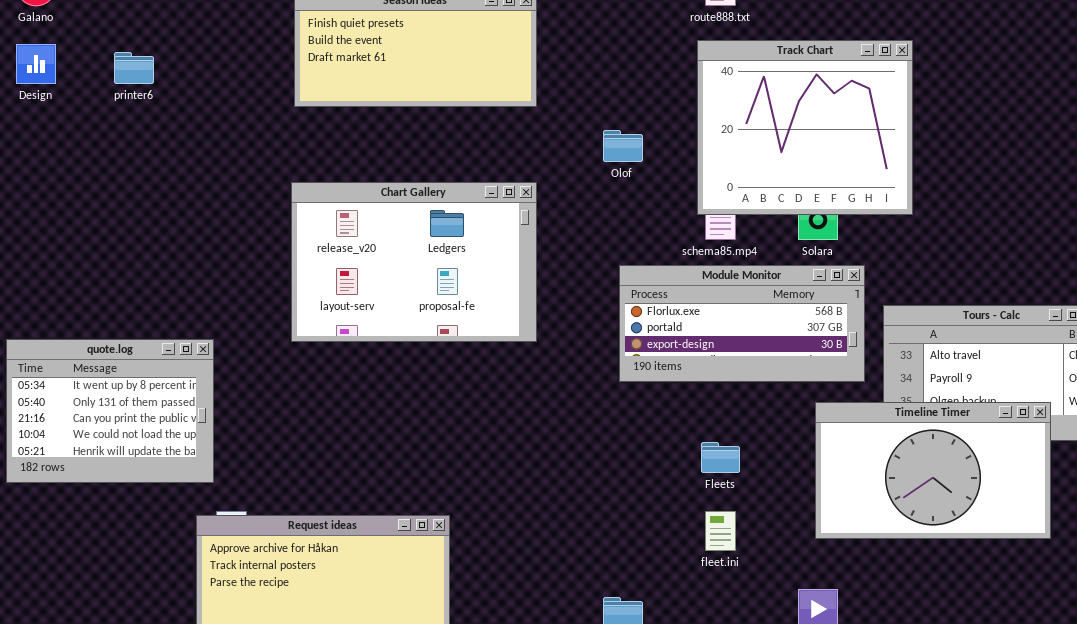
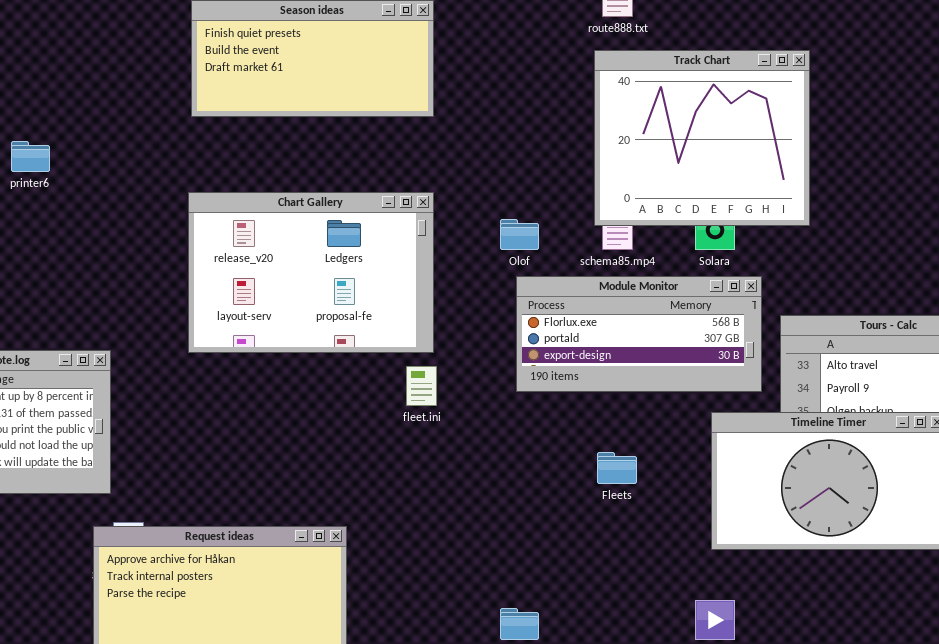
printer6: [114,52,154,84] -> [11,141,50,172], moved
Olof: [603,130,643,162] -> [500,219,539,250], moved
fleet.ini: [705,511,736,551] -> [406,366,437,406], moved

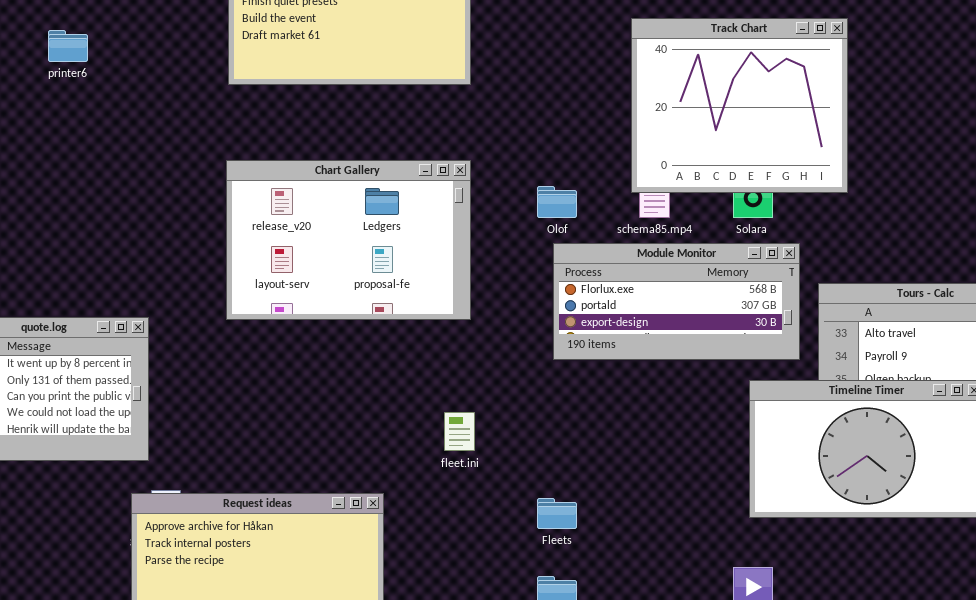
printer6: [11,141,50,172] -> [48,30,88,62], moved
fleet.ini: [406,366,437,406] -> [444,412,475,451], moved
Fleets: [597,452,637,484] -> [537,498,577,529], moved

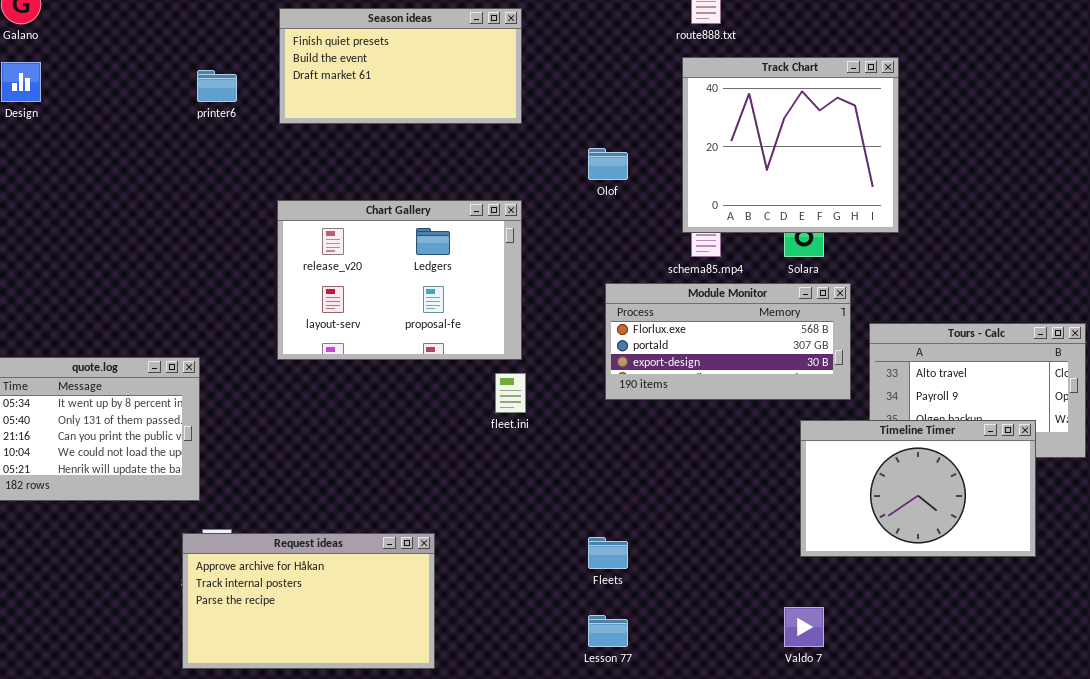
printer6: [48,30,88,62] -> [197,70,237,102], moved
Olof: [537,186,577,218] -> [588,148,628,180], moved
fleet.ini: [444,412,475,451] -> [495,373,526,413], moved

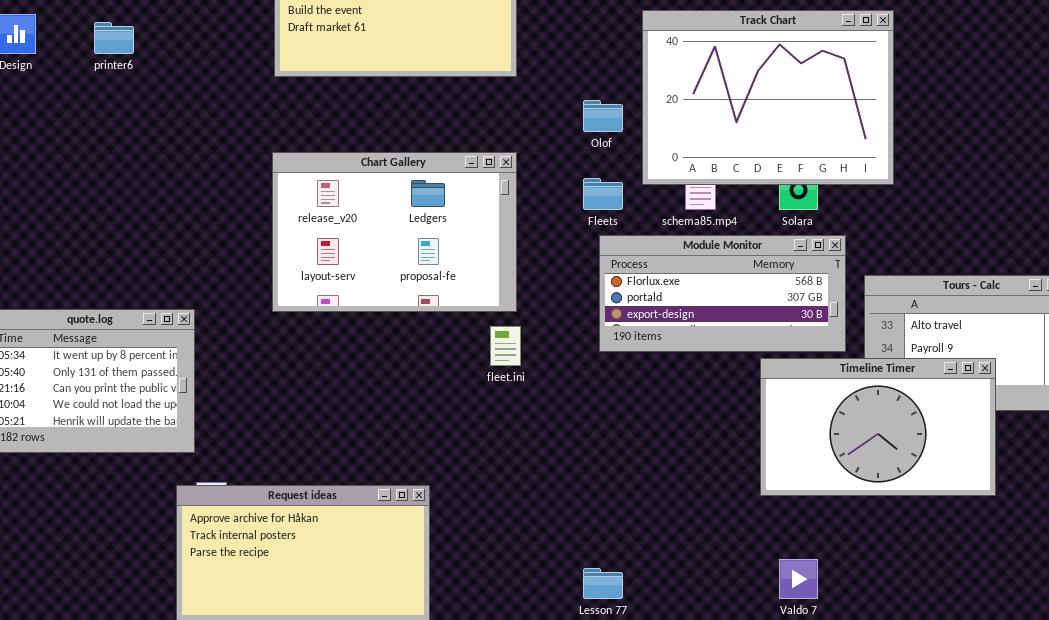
Track Chart: [682,57,899,233] -> [642,10,894,185], resized
printer6: [197,70,237,102] -> [94,22,134,54], moved
Timeline Timer: [800,420,1036,557] -> [760,358,996,496], moved
Fleets: [588,537,628,569] -> [583,178,623,210], moved

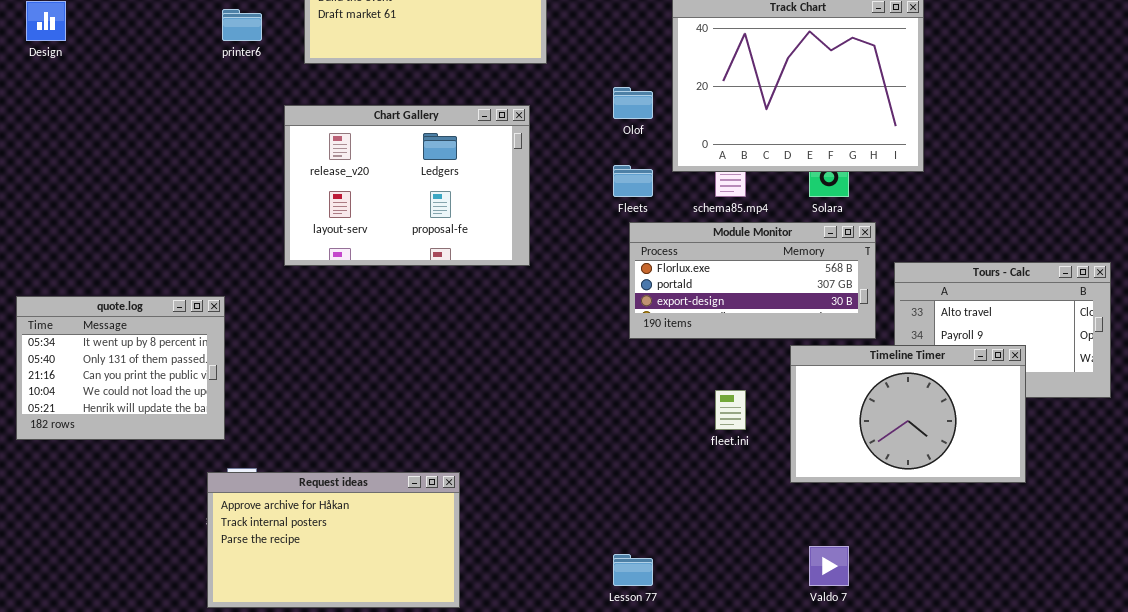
printer6: [94,22,134,54] -> [222,9,262,41], moved
Chart Gallery: [272,152,517,312] -> [284,105,530,266], moved
fleet.ini: [490,326,521,366] -> [715,390,746,430], moved

